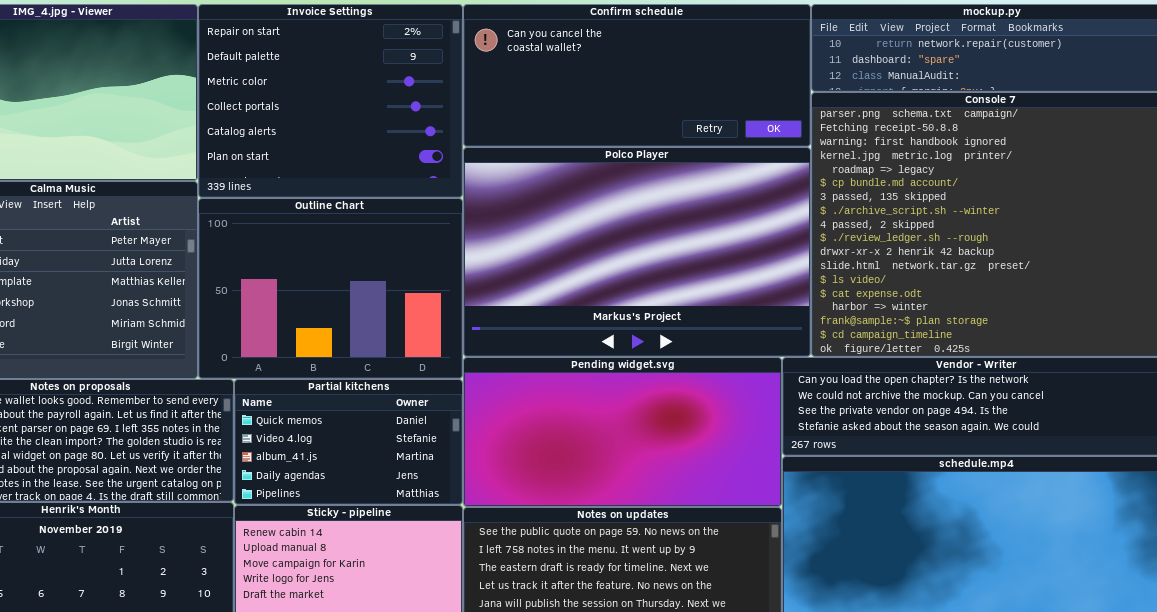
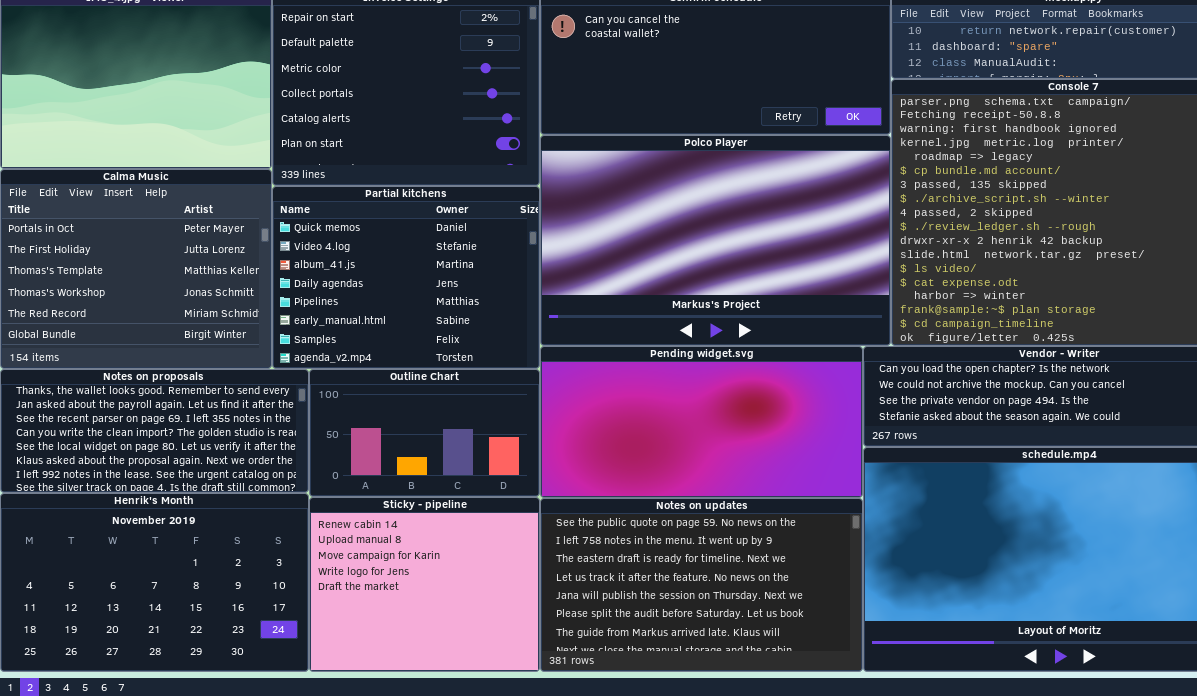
Outline Chart: [198,198,463,379] -> [309,369,540,497], moved, resized
Partial kitchens: [234,379,463,505] -> [272,186,540,369], moved, resized

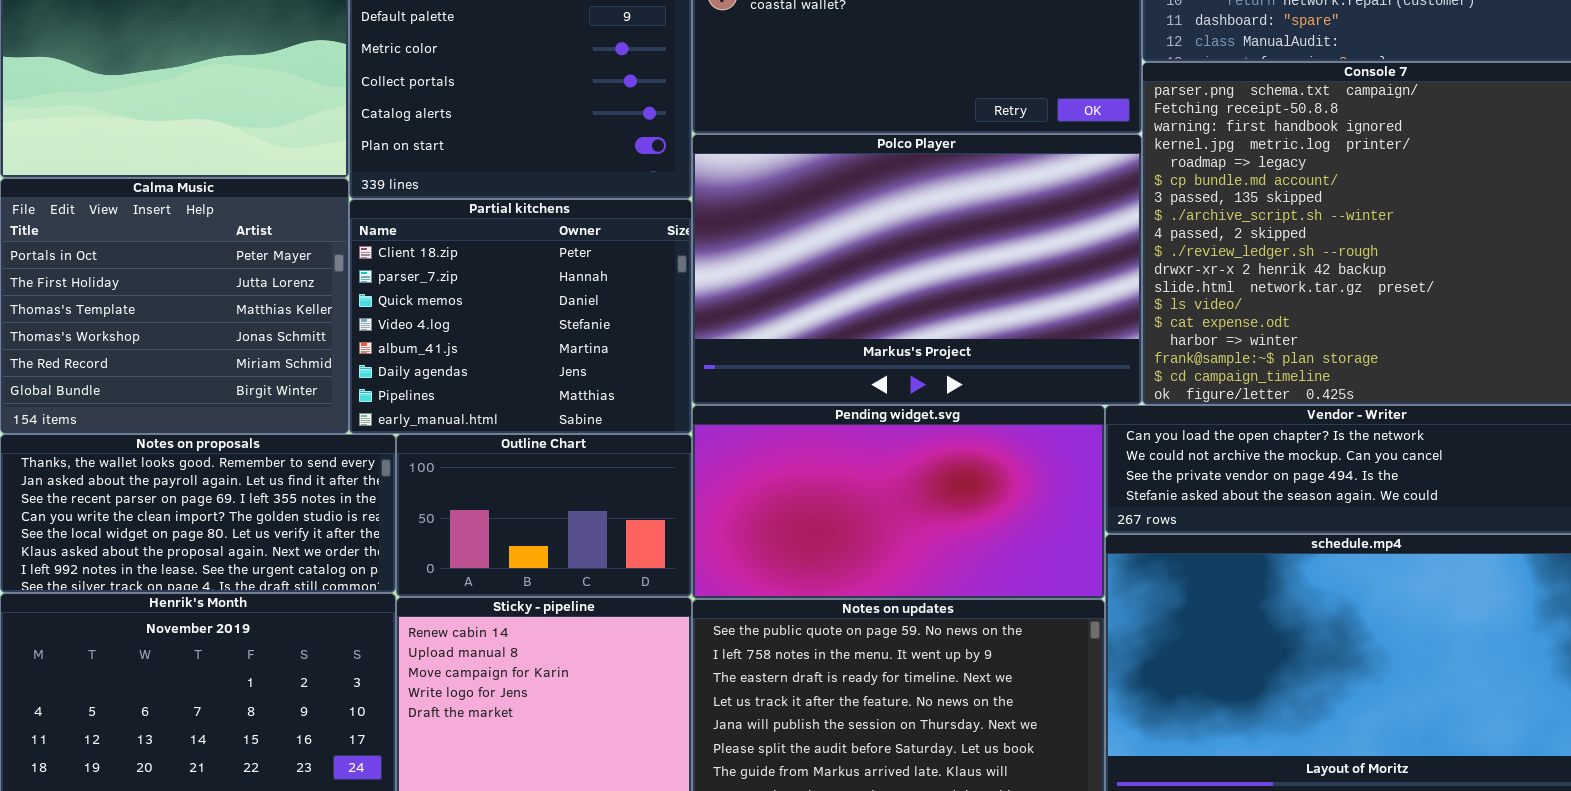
Partial kitchens: [272,186,540,369] -> [349,199,692,434], scrolled up 2 rows

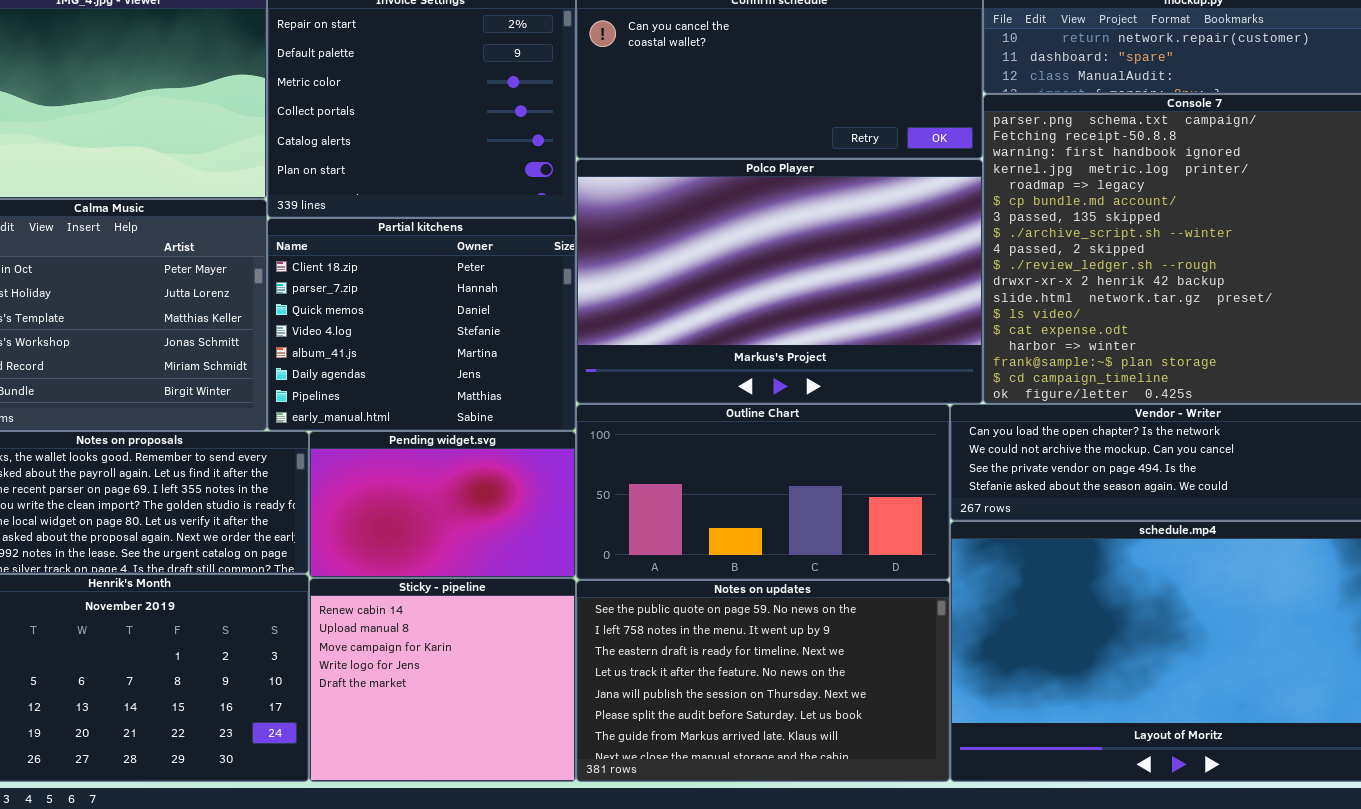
Pending widget.svg: [692,405,1105,599] -> [309,431,576,578], moved, resized
Outline Chart: [396,434,692,597] -> [576,404,950,580], moved, resized

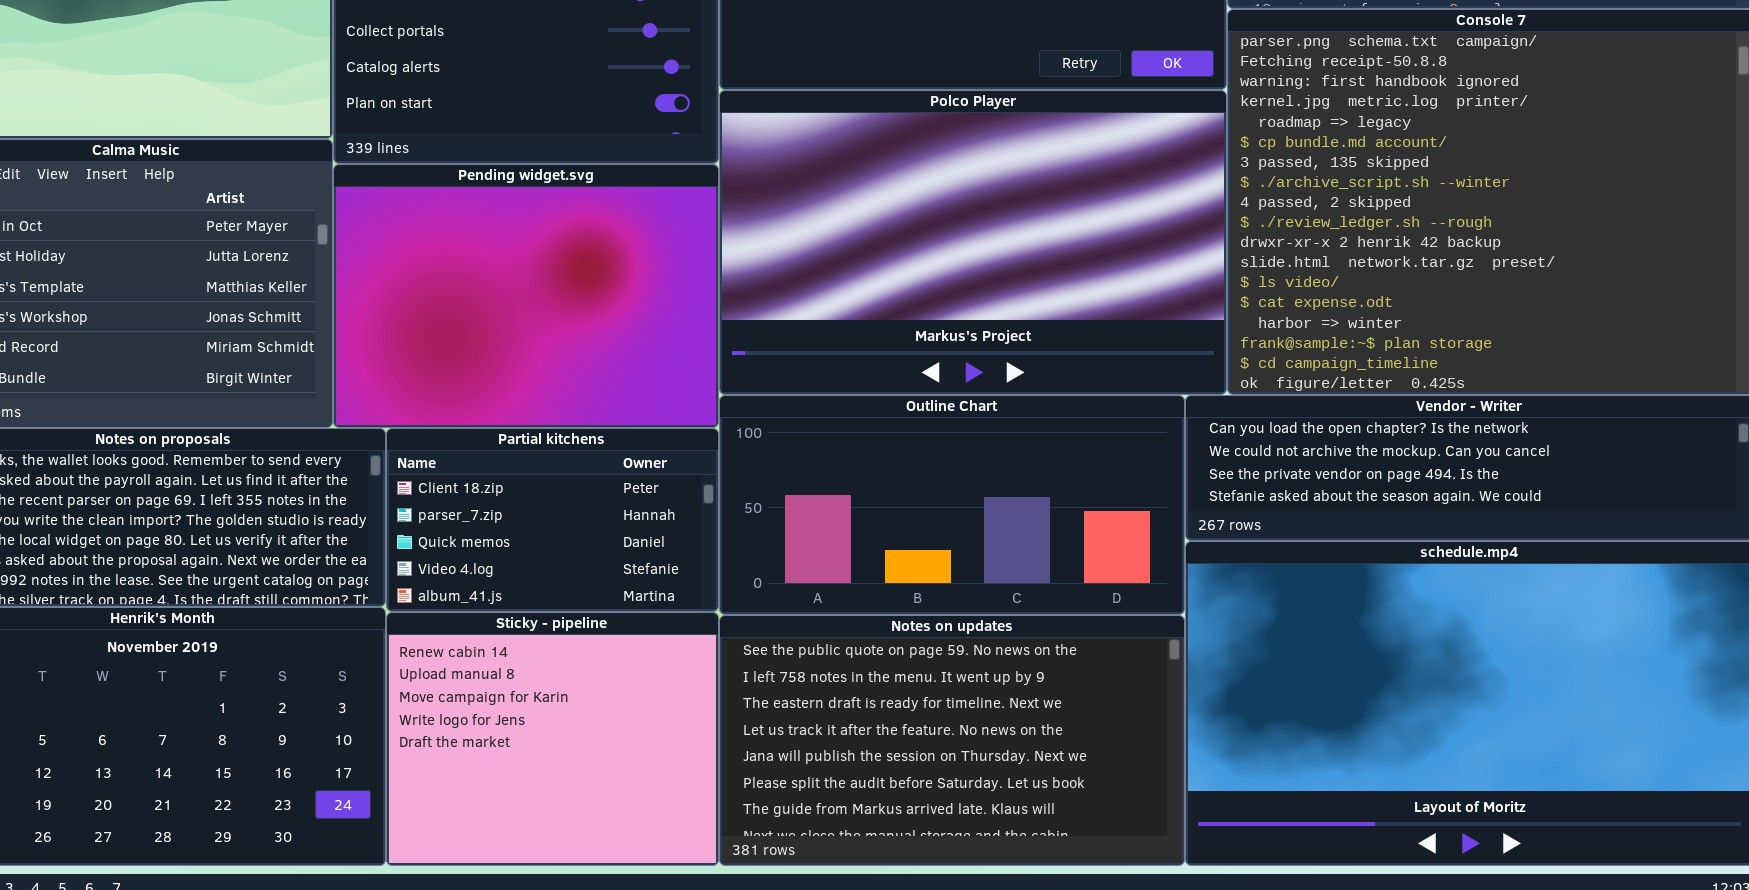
Partial kitchens: [267,218,576,431] -> [386,428,719,612], moved, resized
Pending widget.svg: [309,431,576,578] -> [333,164,719,428], moved, resized

